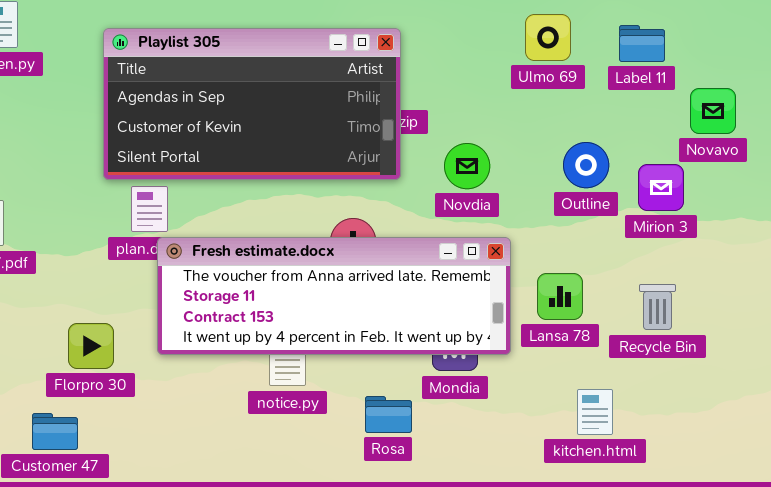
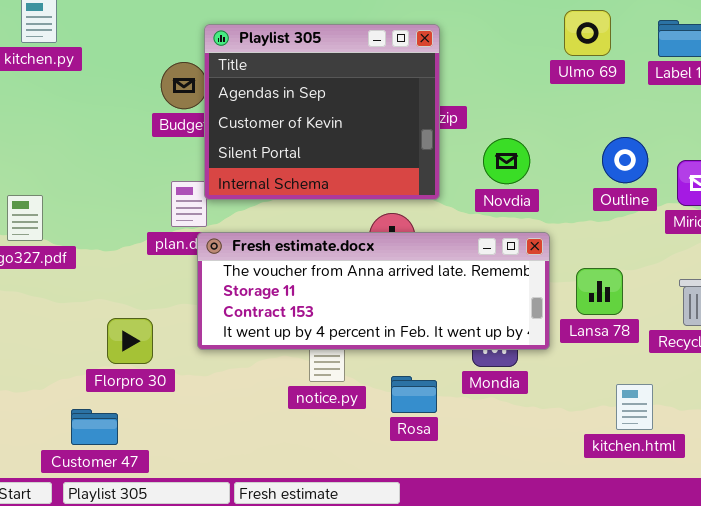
Playlist 305: [103,28,401,180] -> [204,24,440,200], resized
Rosa: [365,396,412,433] -> [391,376,437,413], moved

